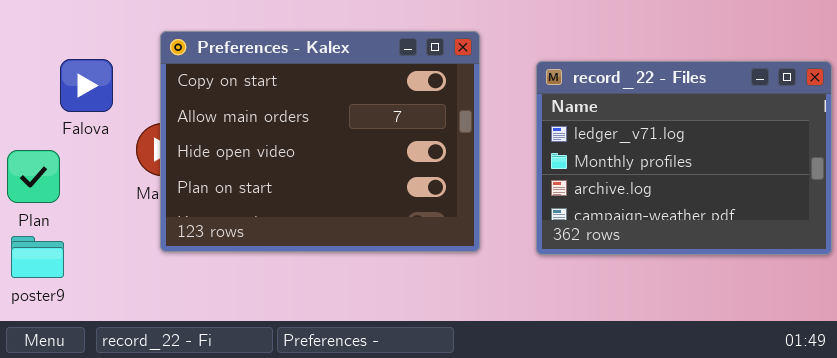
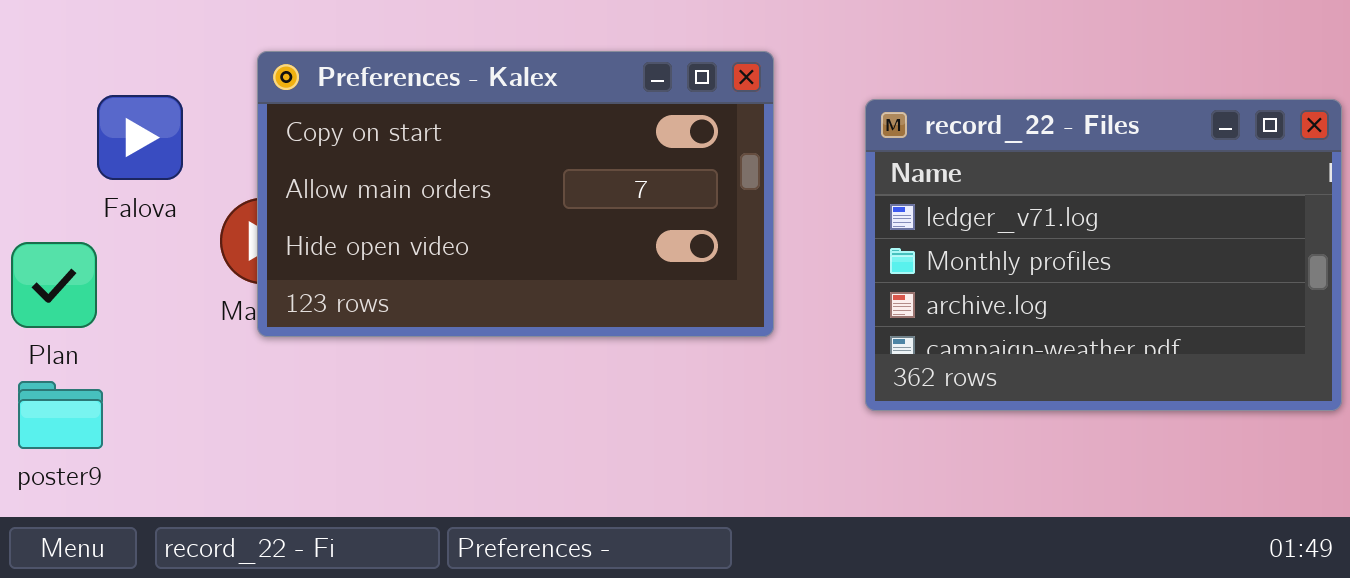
Preferences - Kalex: [160,31,480,252] -> [257,51,774,337], resized

